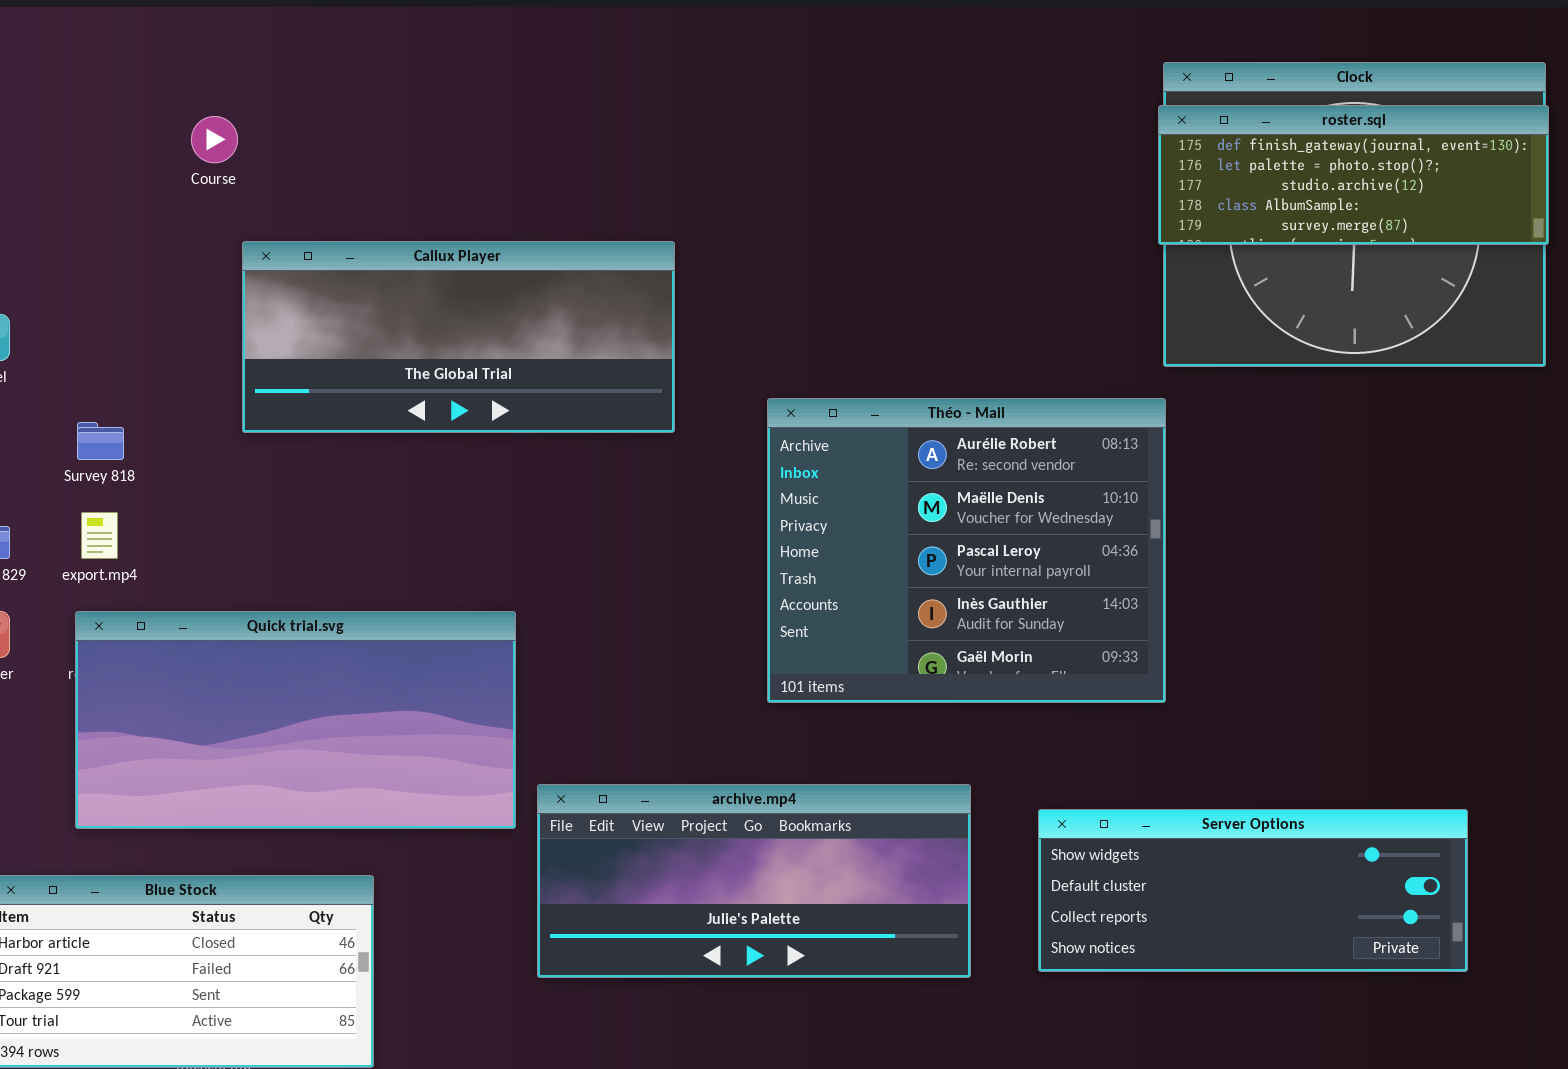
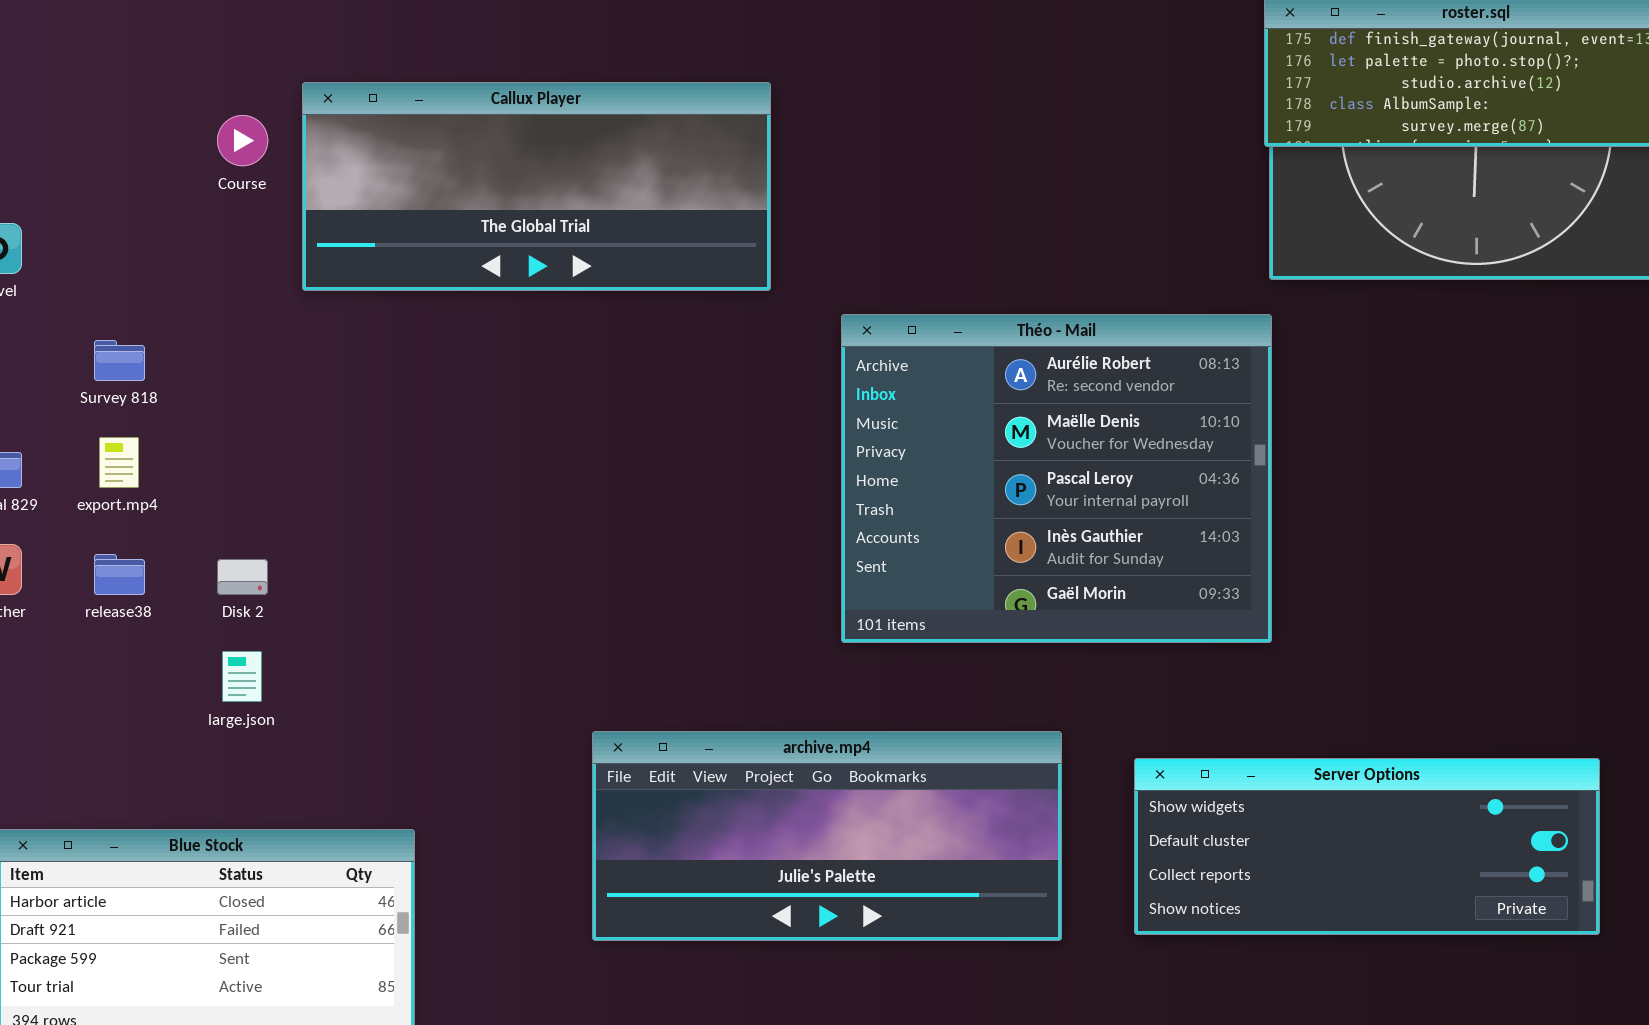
Course: [191,116,238,163] -> [217,115,268,166], moved
Callux Player: [242,241,675,433] -> [302,82,771,291], moved
Quick trial.svg: [75,611,516,829] -> none, closed

